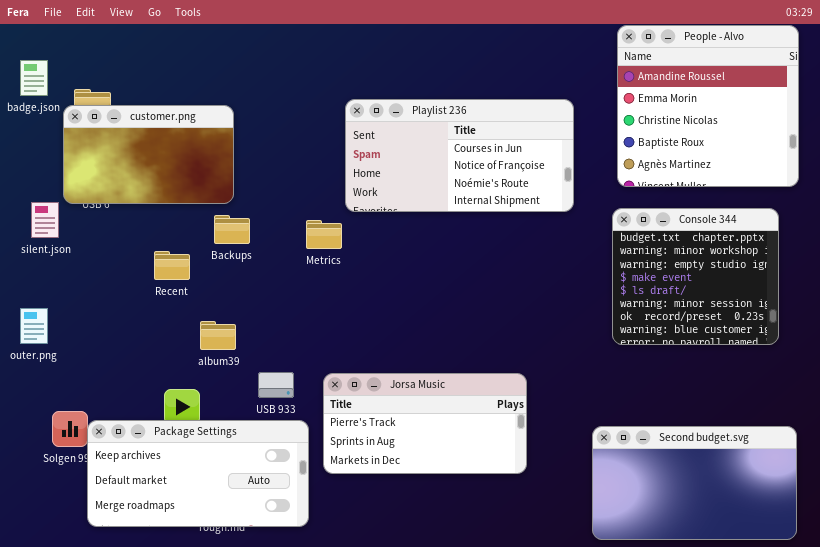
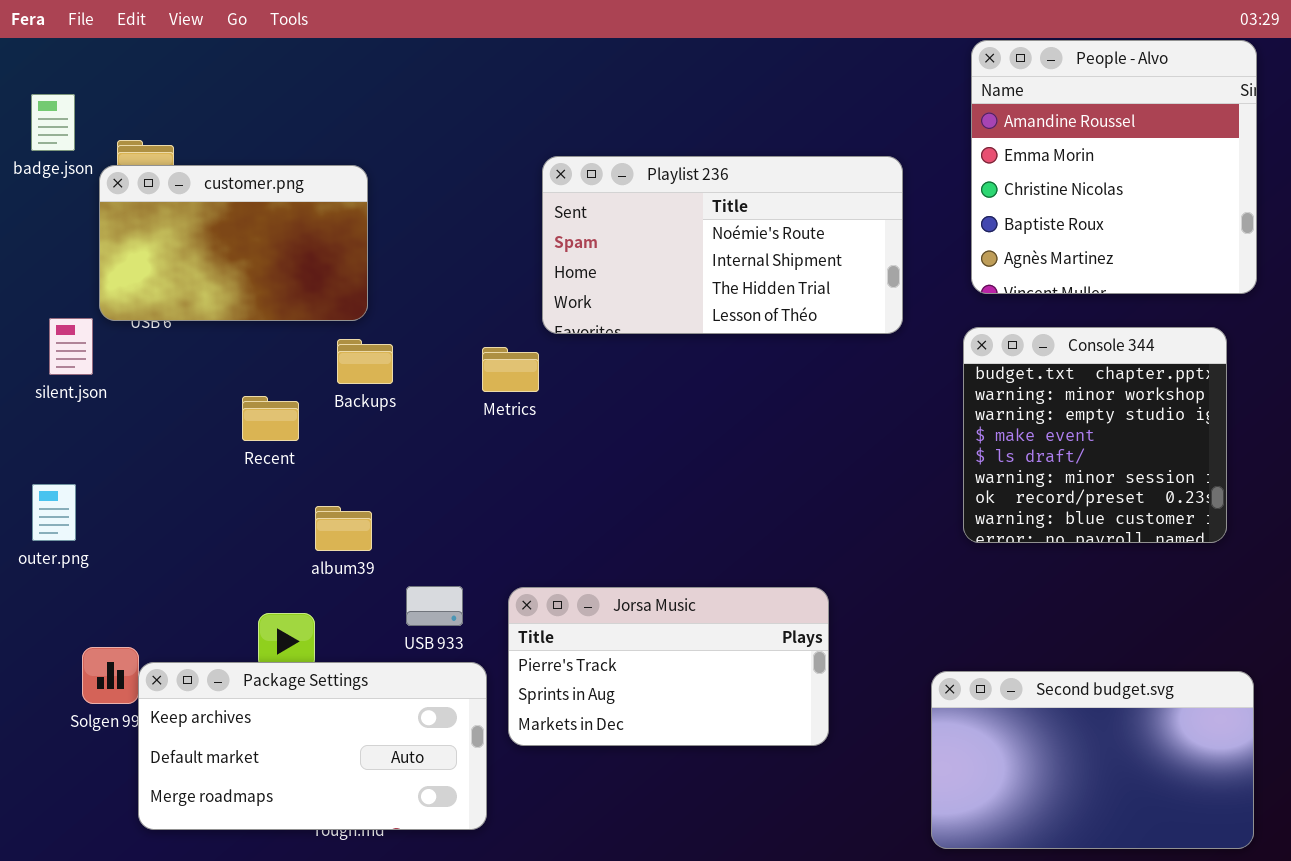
Playlist 236: [345,99,574,212] -> [542,156,903,334], scrolled down 2 rows

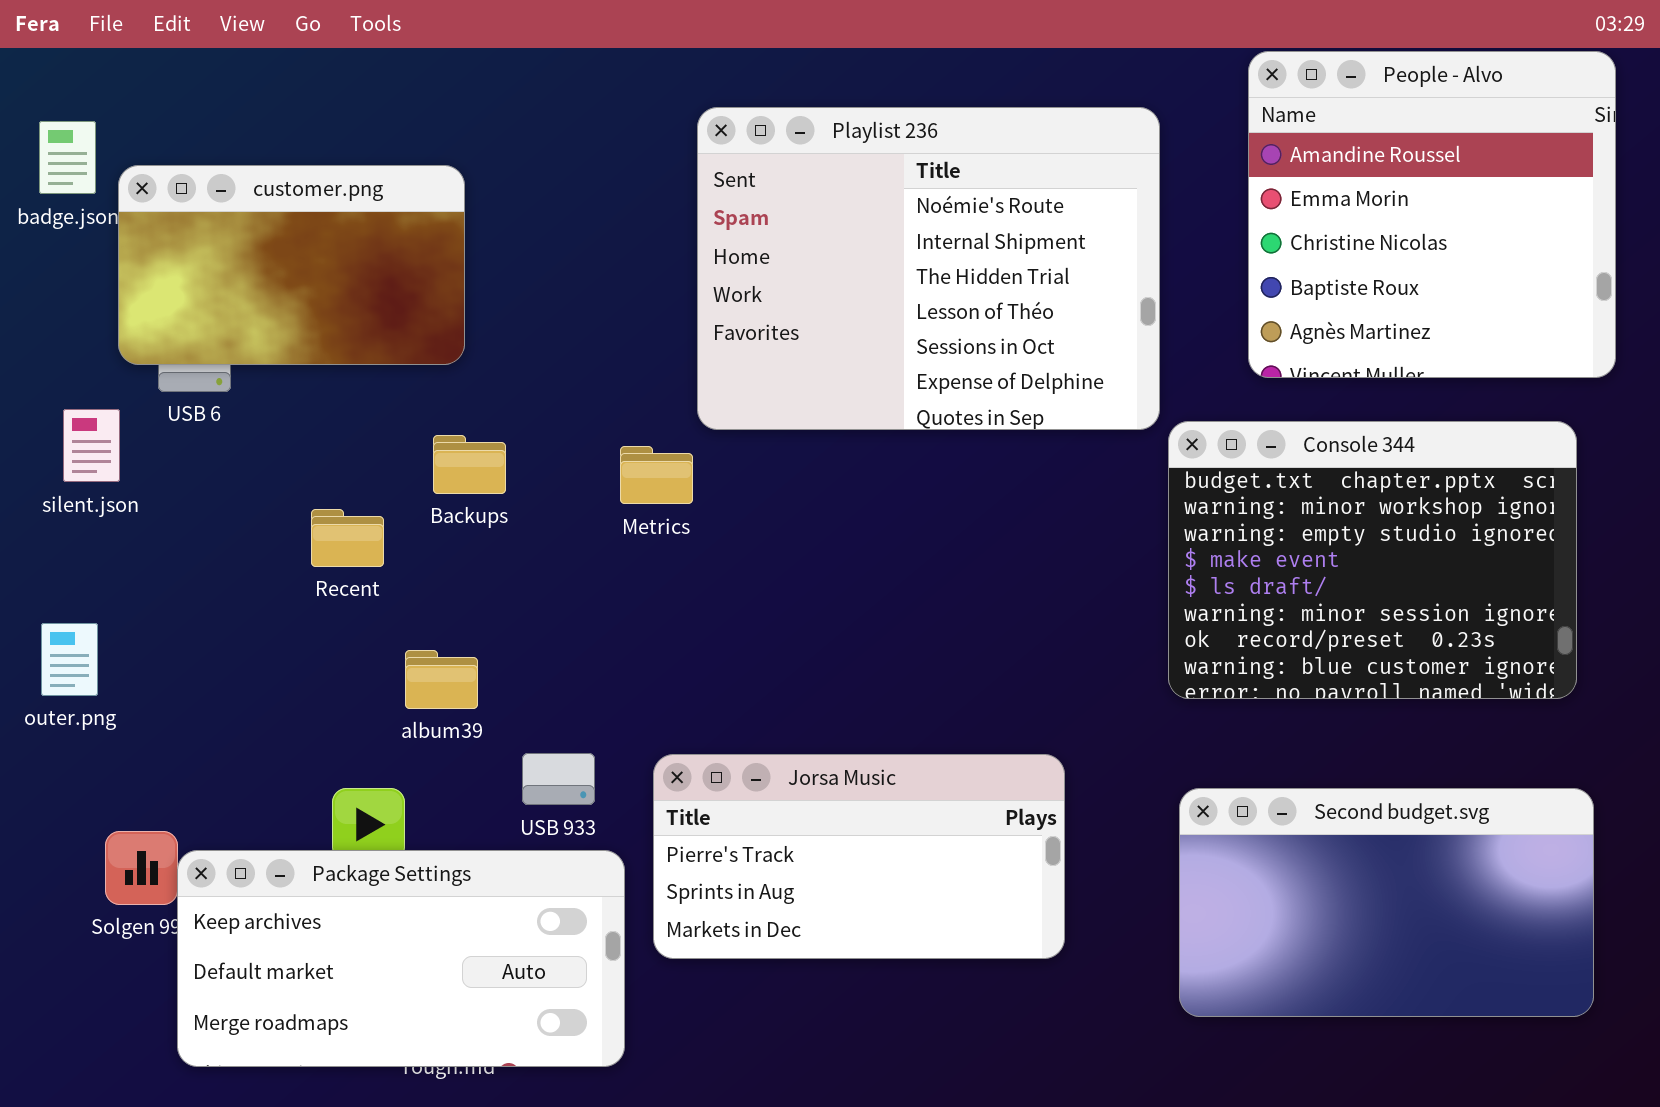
Playlist 236: [542,156,903,334] -> [697,107,1160,430], resized
customer.png: [99,165,368,321] -> [118,165,465,365], moved
Console 344: [963,327,1227,543] -> [1168,421,1577,699], resized
Second budget.svg: [931,671,1254,849] -> [1179,788,1594,1017], moved

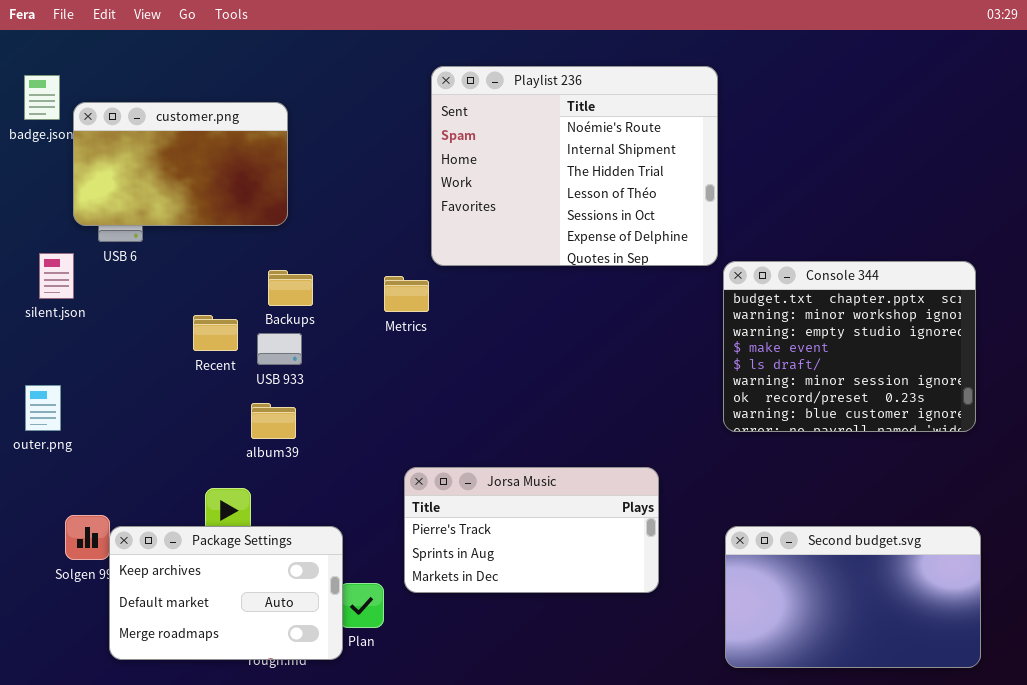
People - Alvo: [1248,51,1616,378] -> none, closed
USB 933: [522,753,595,805] -> [257,333,302,365], moved
Second budget.svg: [1179,788,1594,1017] -> [725,526,981,668], moved
Package Settings: [177,850,625,1067] -> [109,526,343,660], resized

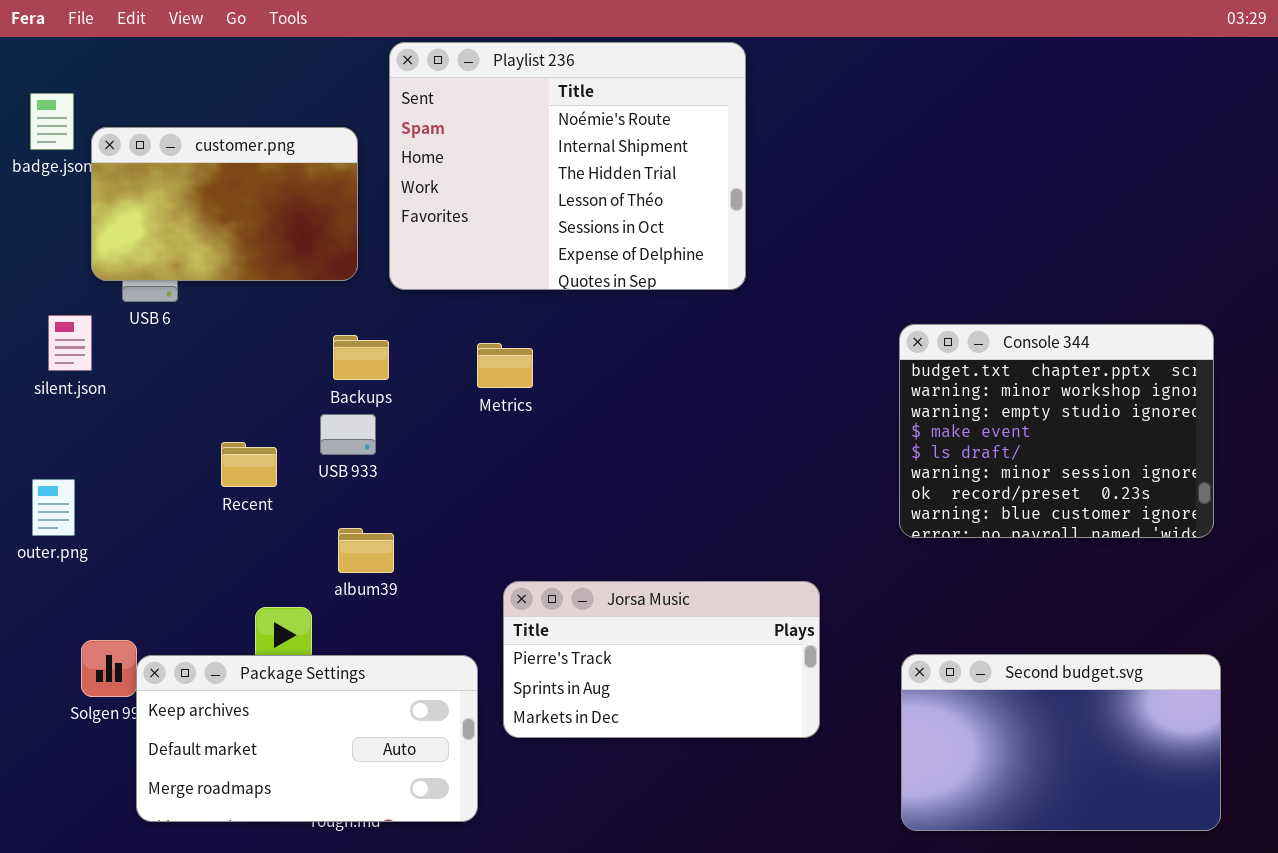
Playlist 236: [431,66,718,266] -> [389,42,746,290], moved
Recent: [193,315,238,351] -> [221,442,277,487], moved
album39: [251,403,296,439] -> [338,528,394,573], moved
Package Settings: [109,526,343,660] -> [136,655,478,822], resized

